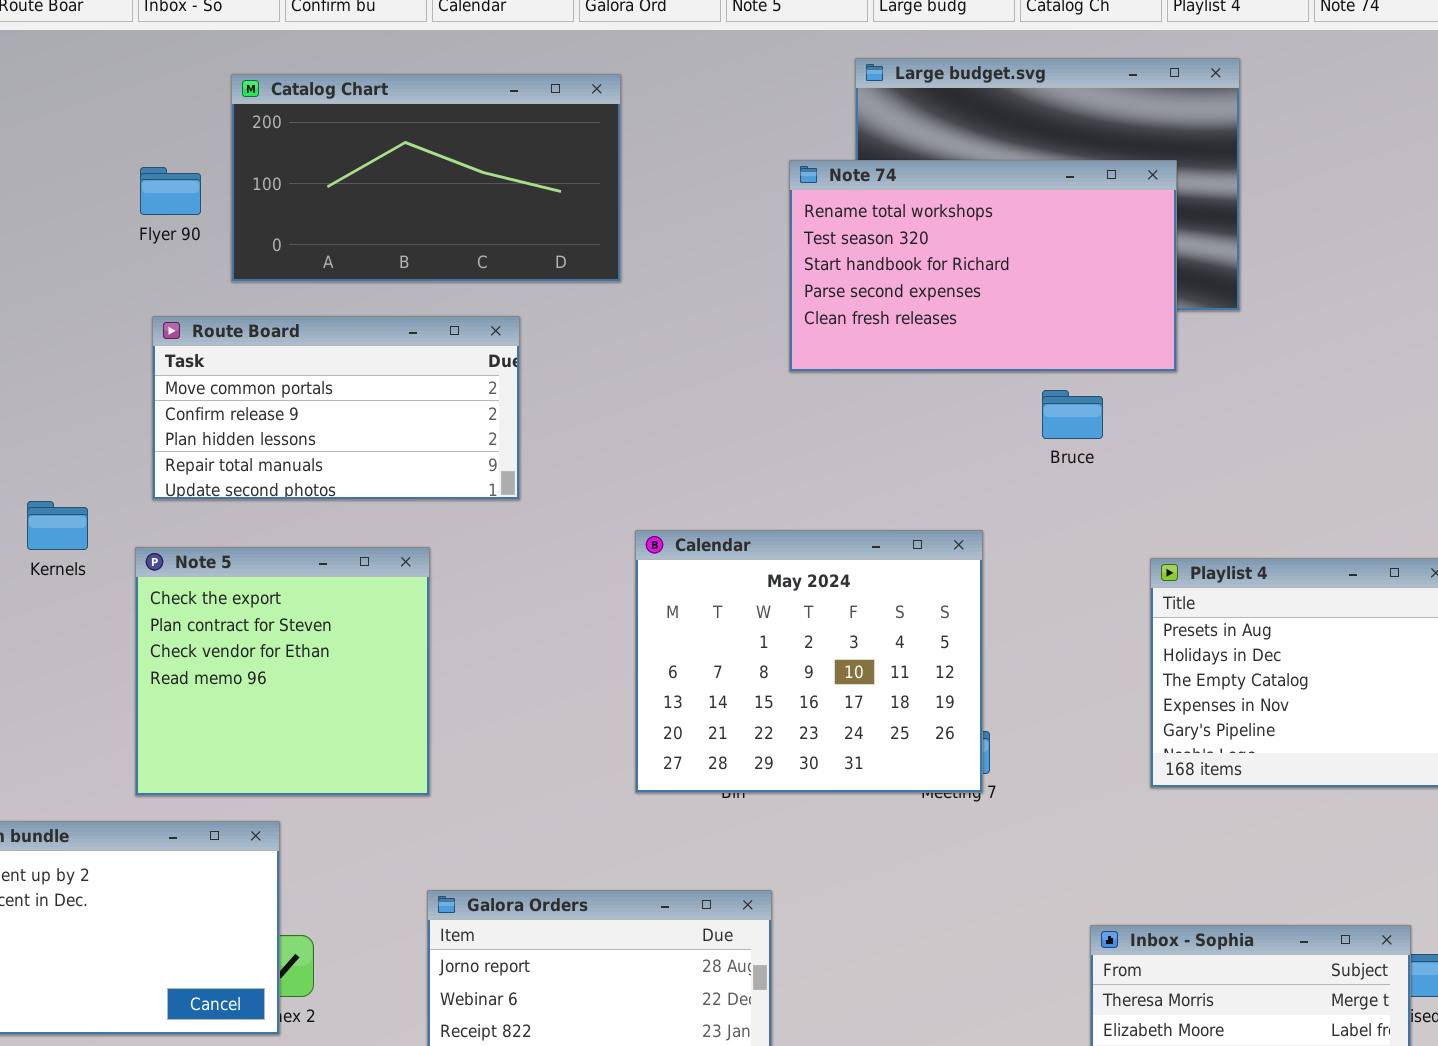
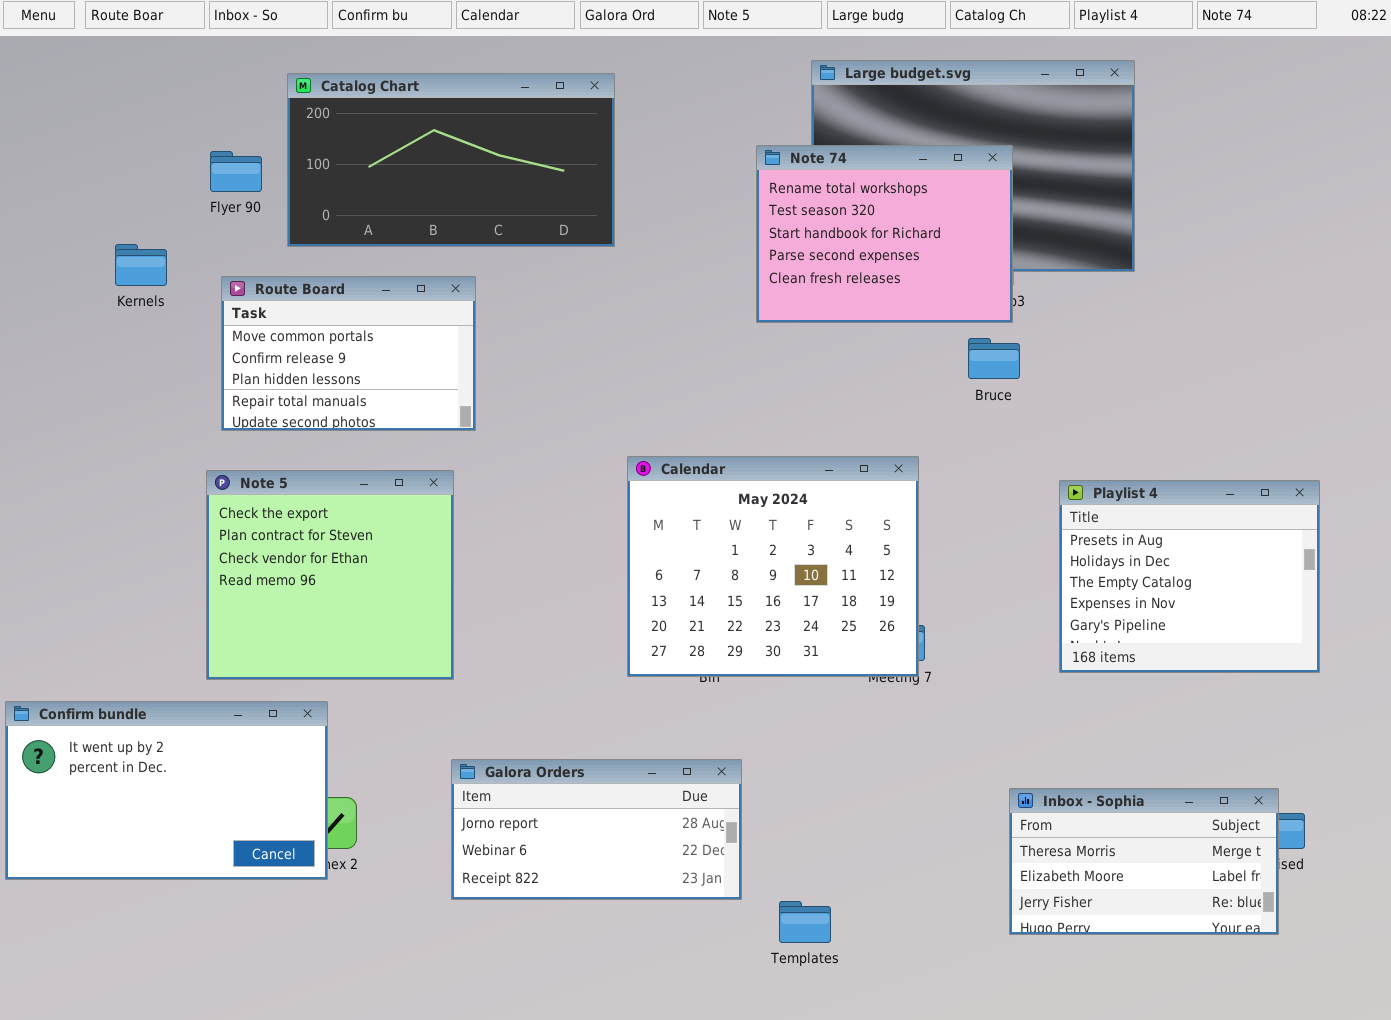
Note 74: [789,160,1177,372] -> [756,145,1013,323], resized
Route Board: [152,316,520,500] -> [221,276,476,431], resized
Kernels: [27,501,88,550] -> [115,244,167,286], moved

